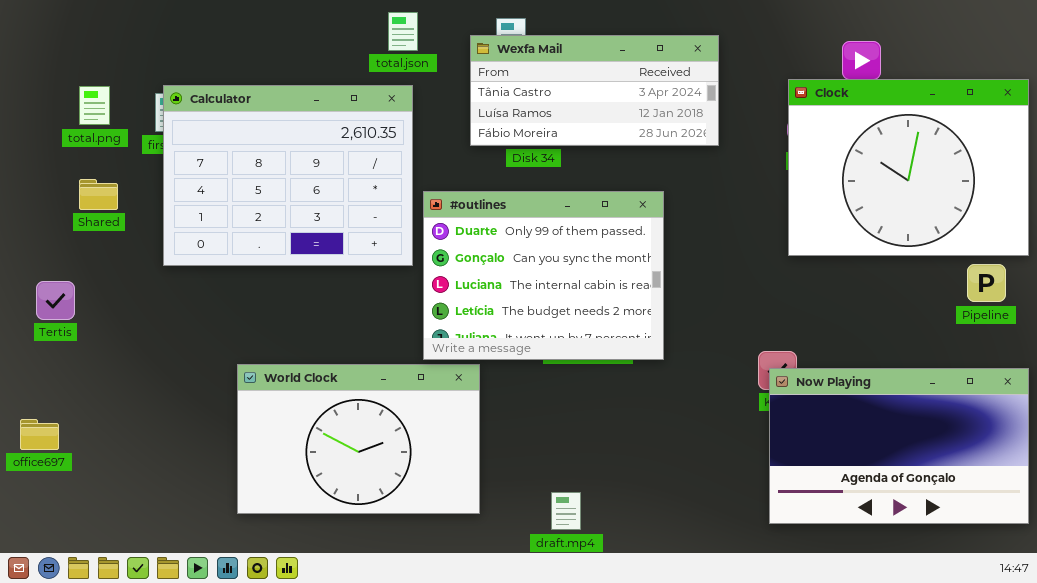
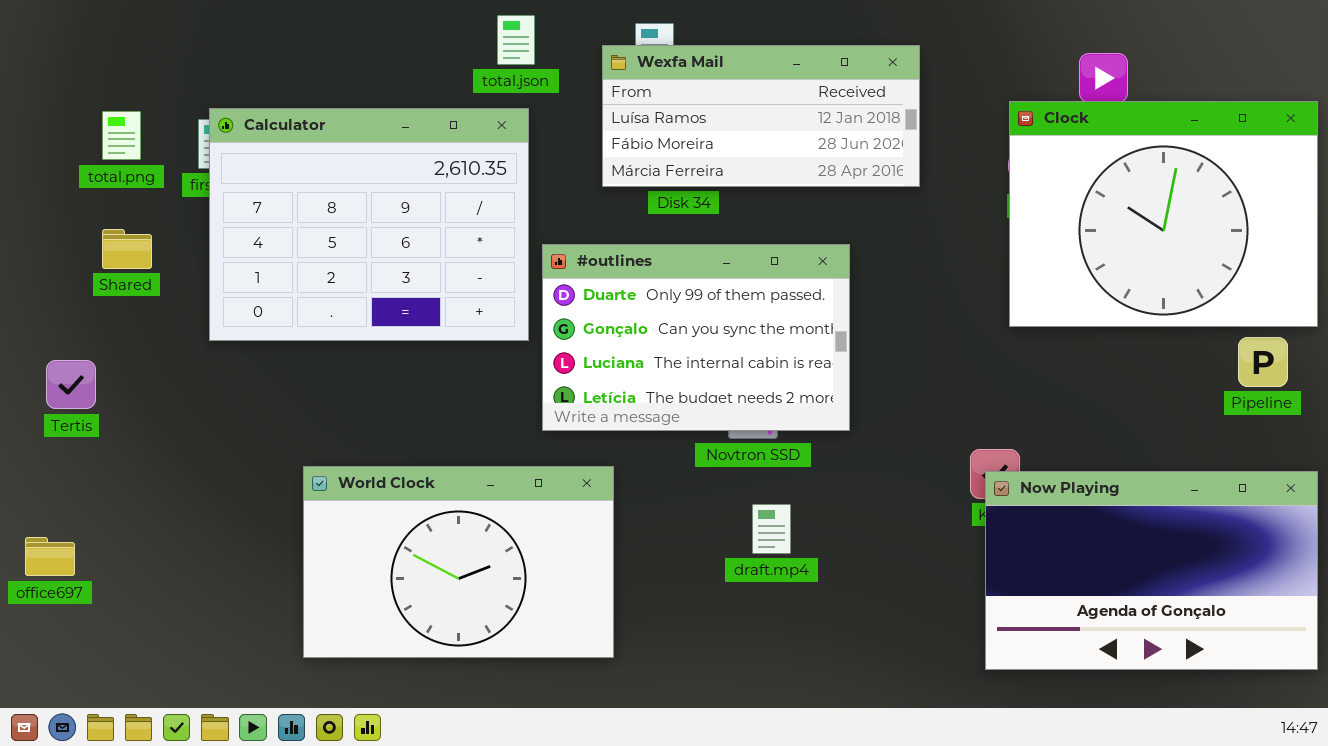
Wexfa Mail: [470,35,719,146] -> [602,45,920,187], scrolled down 1 row
#outlines: [423,191,664,360] -> [542,244,850,431], resized
draft.mp4: [551,492,581,530] -> [752,504,791,554], moved

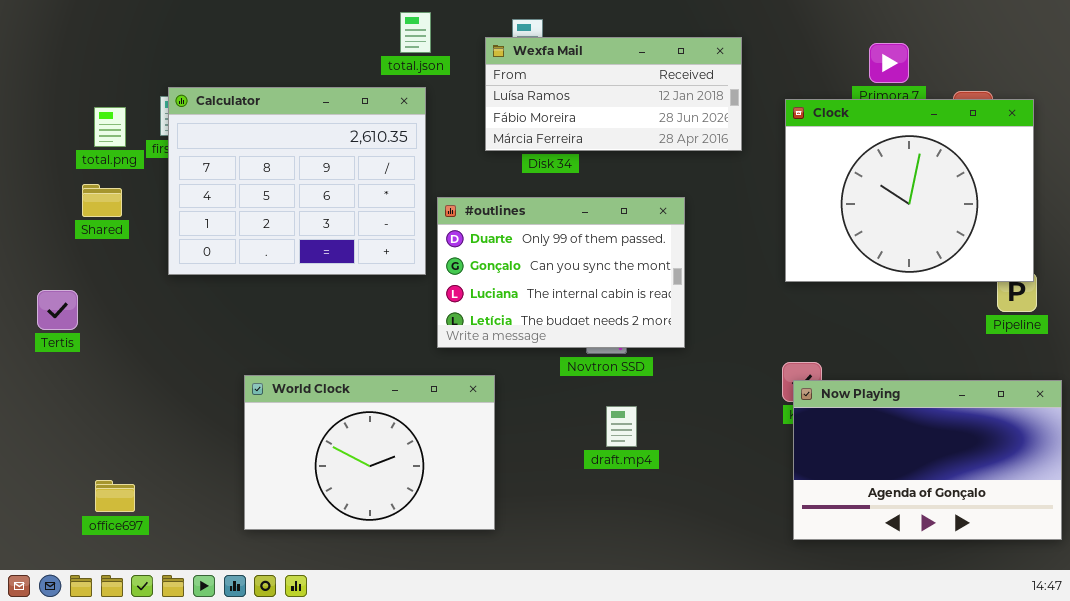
Clock: [1009,101,1318,327] -> [785,99,1034,282], moved
total.png: [102,111,141,160] -> [94,107,126,147], moved
office697: [25,537,75,576] -> [95,480,135,512], moved

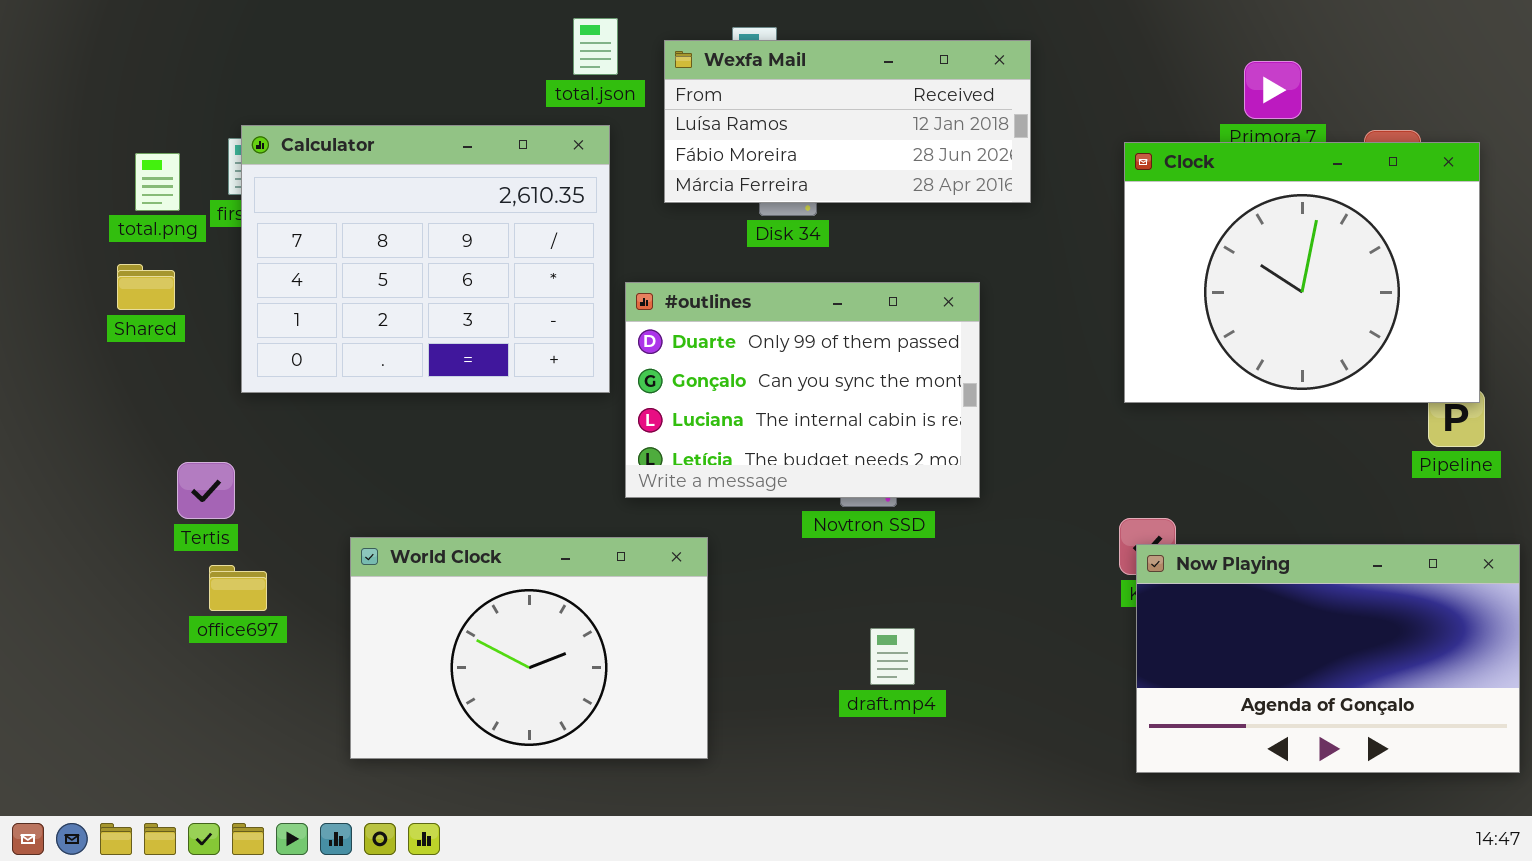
Wexfa Mail: [485,37,742,151] -> [664,40,1031,203], moved
Tertis: [37,290,78,330] -> [177,462,235,519], moved
draft.mp4: [606,406,637,447] -> [870,628,915,685], moved
office697: [95,480,135,512] -> [209,565,267,611], moved

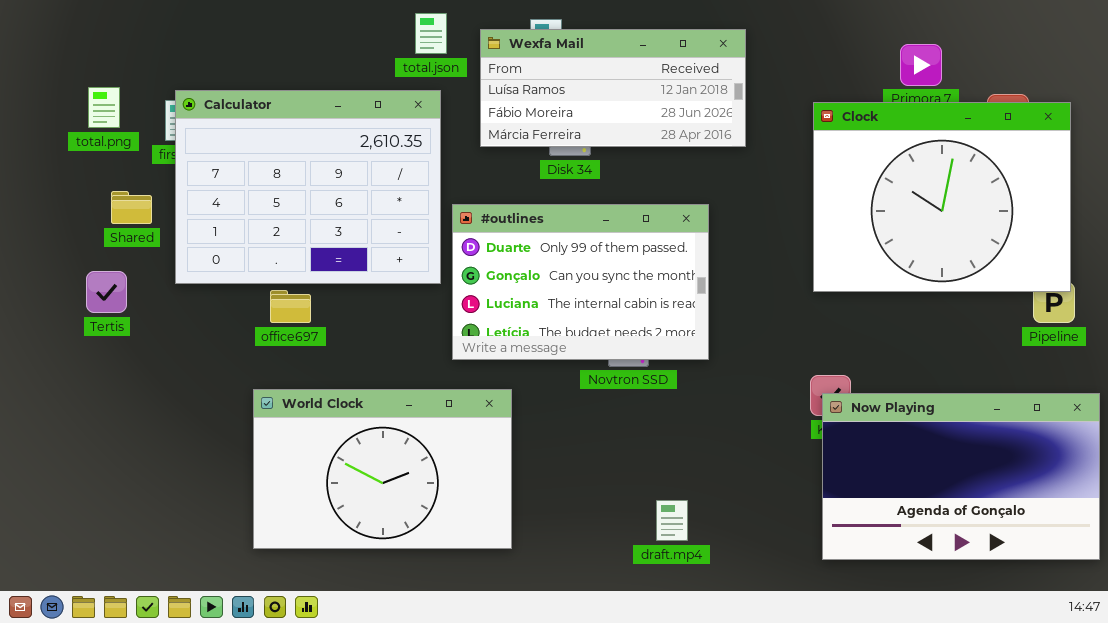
total.png: [135,153,180,211] -> [88,87,120,128], moved
Shared: [117,264,175,310] -> [111,191,152,224], moved
Tertis: [177,462,235,519] -> [86,271,127,313], moved
office697: [209,565,267,611] -> [270,290,311,323], moved
draft.mp4: [870,628,915,685] -> [656,500,688,541], moved

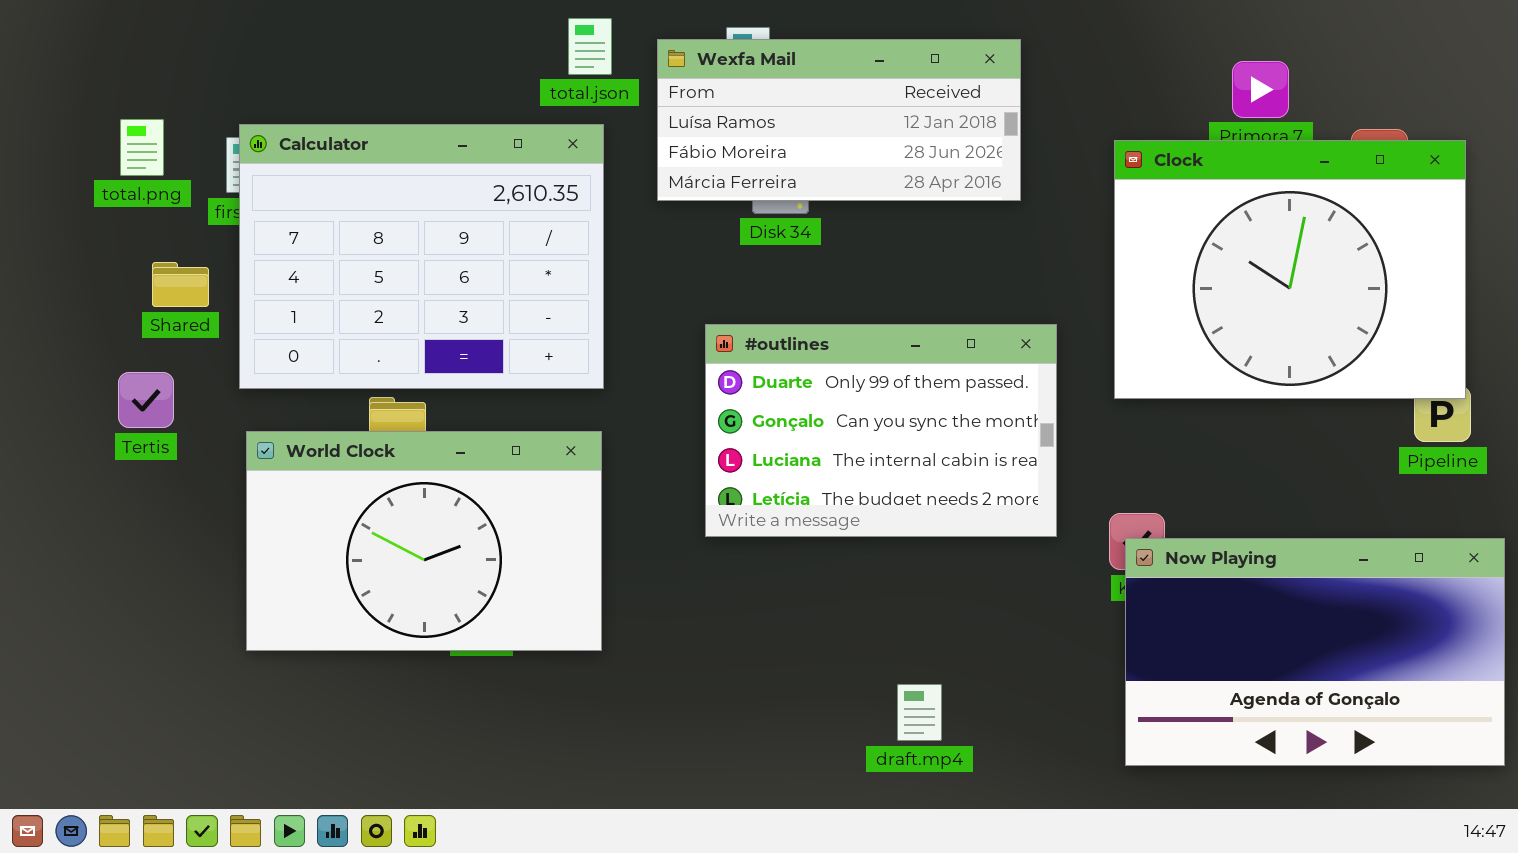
#outlines: [452,204,709,360] -> [705,324,1057,537], moved
World Clock: [253,389,512,549] -> [246,431,602,651], moved

